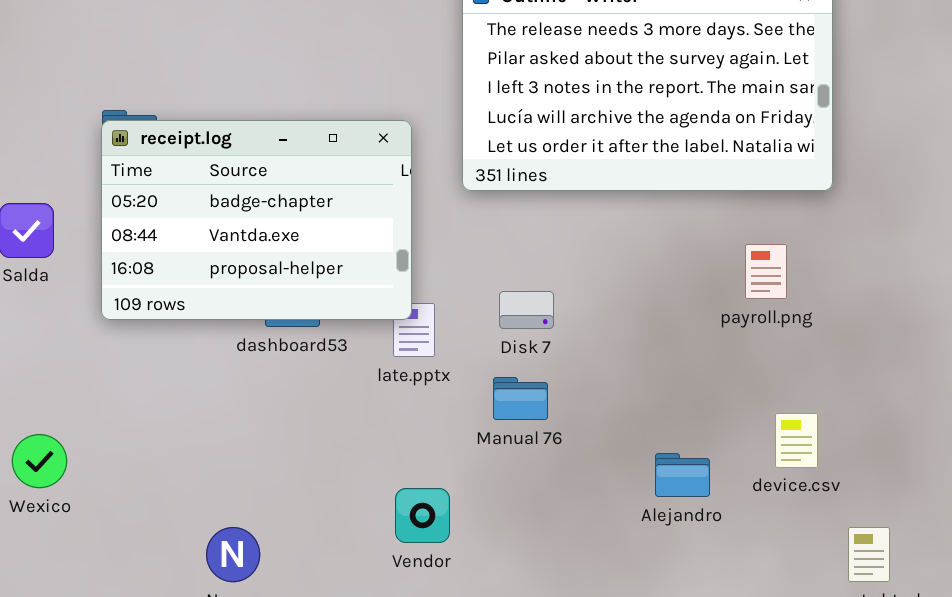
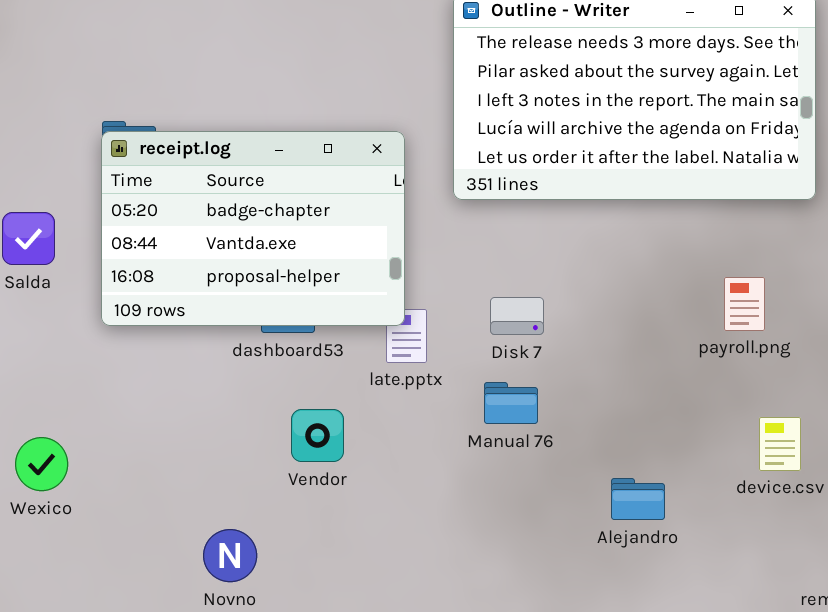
payroll.png: [745,244,787,299] -> [724,277,765,331], moved
Alejandro: [655,453,710,497] -> [611,478,665,520], moved
Vendor: [395,488,450,543] -> [291,409,344,462], moved

